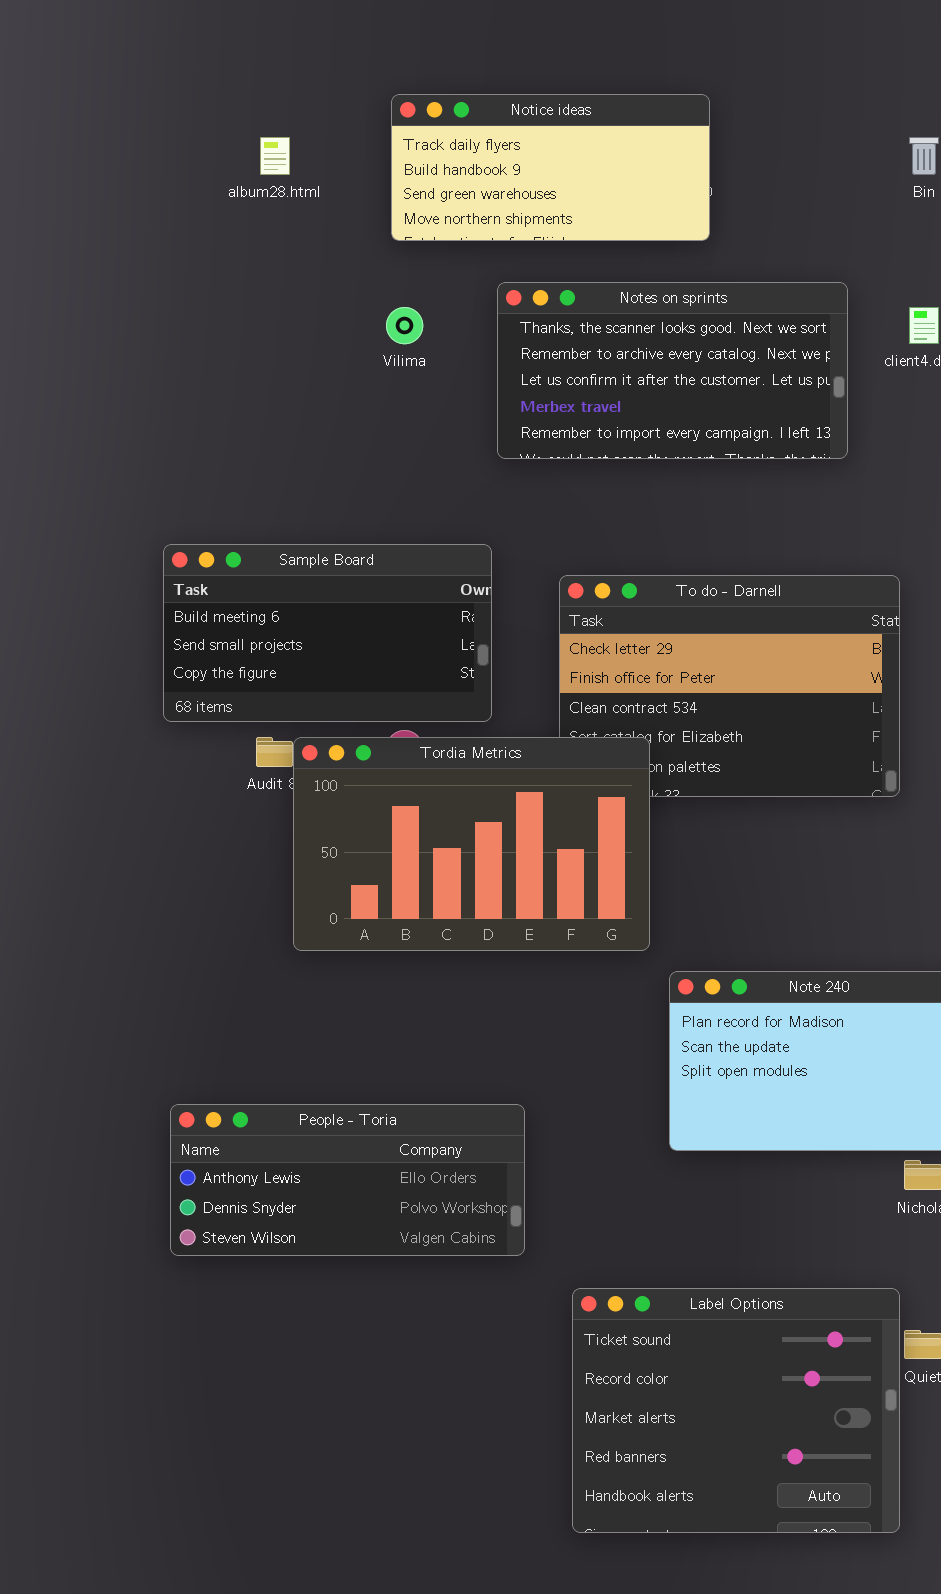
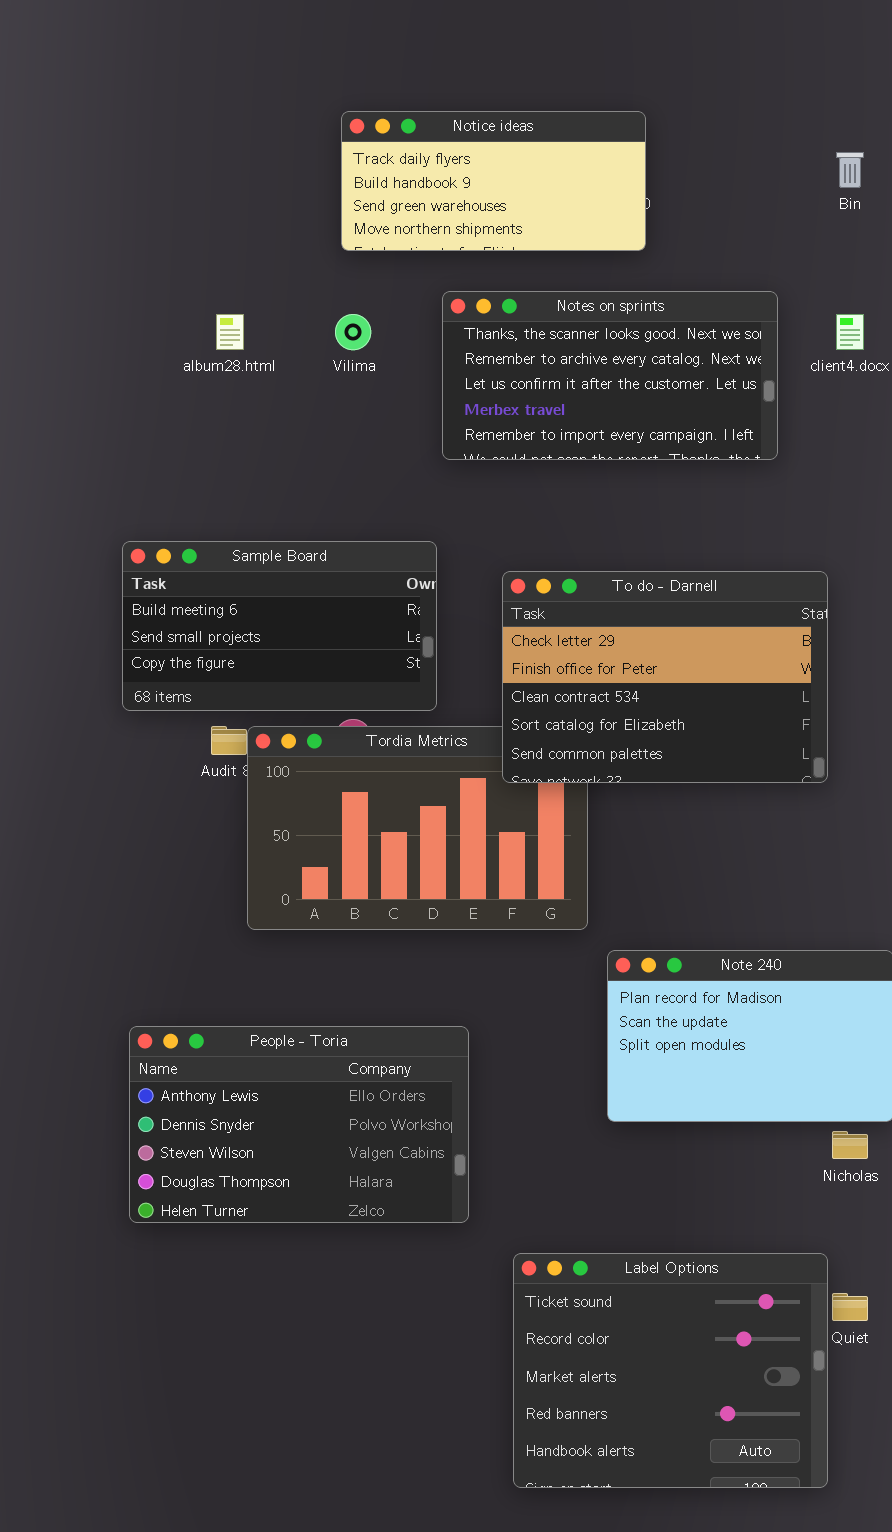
album28.html: [260,137,290,175] -> [216,314,244,350], moved
To do - Darnell: [559,575,900,797] -> [502,571,828,783], raised
People - Toria: [170,1104,525,1256] -> [129,1026,469,1223], resized

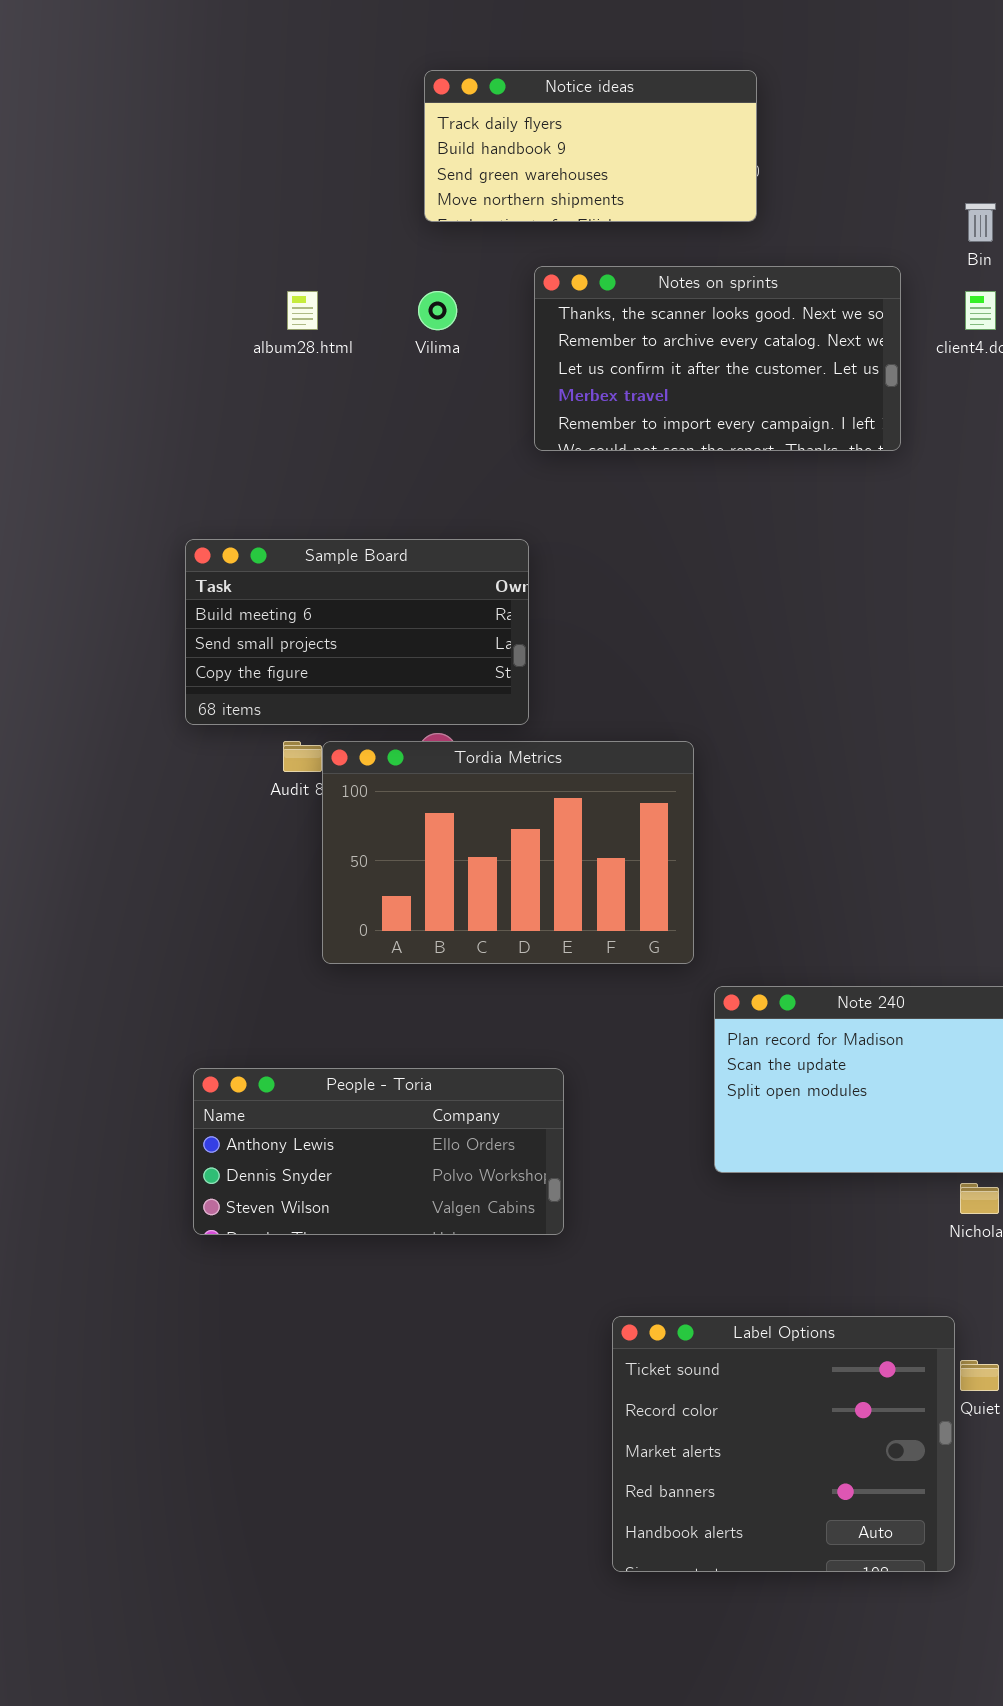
Bin: [836,152,864,188] -> [965,203,996,242], moved
To do - Darnell: [502,571,828,783] -> none, closed
People - Toria: [129,1026,469,1223] -> [193,1068,564,1235], resized

